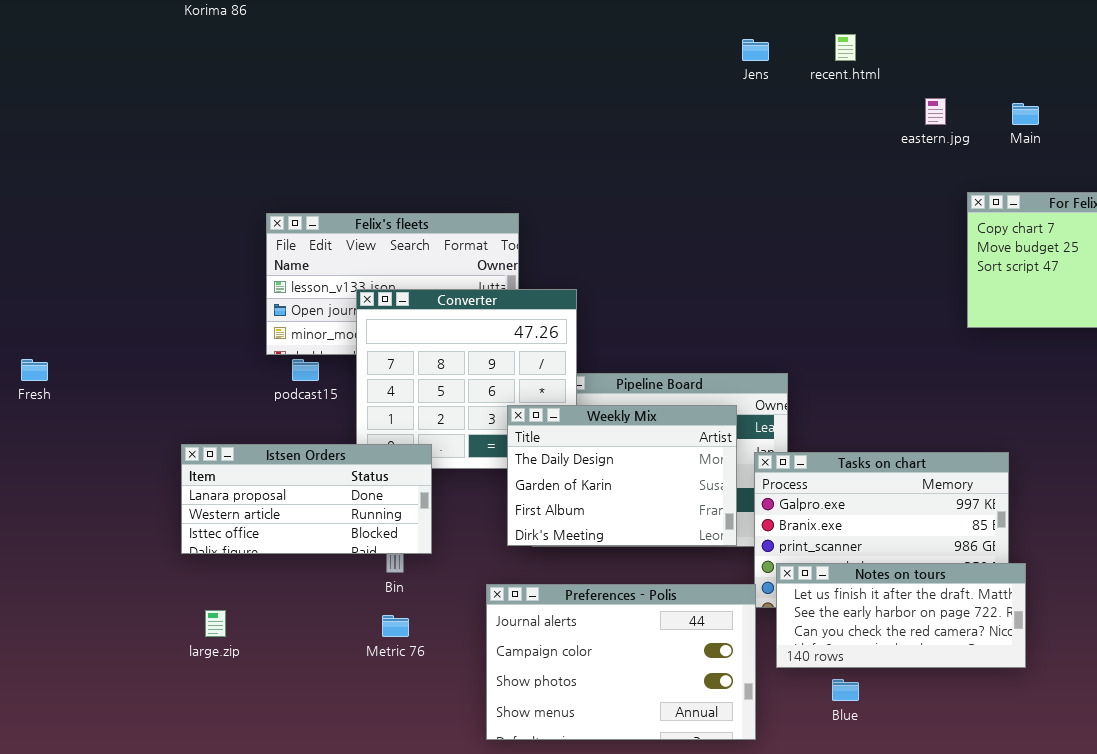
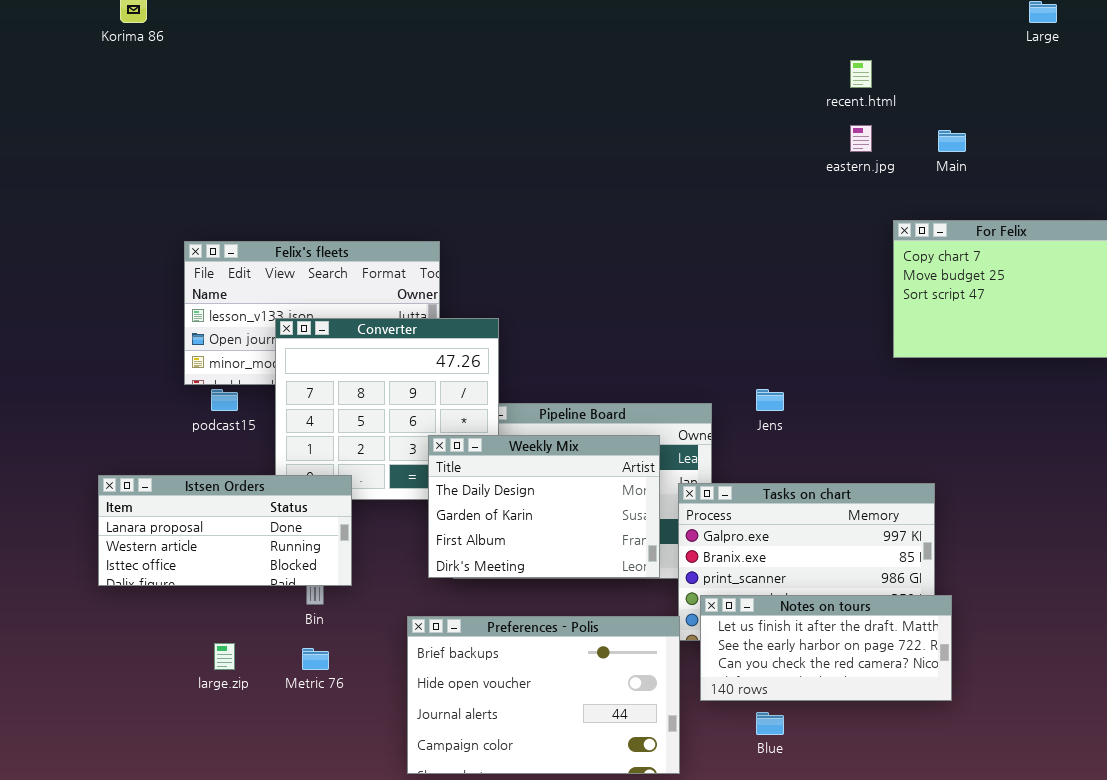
recent.html: [835,34,856,61] -> [850,60,872,88], moved
Jens: [742,39,769,61] -> [756,389,784,411], moved
Preferences - Polis: [486,584,756,740] -> [407,616,680,774], scrolled up 2 rows
large.zip: [205,610,226,637] -> [214,643,235,670], moved

